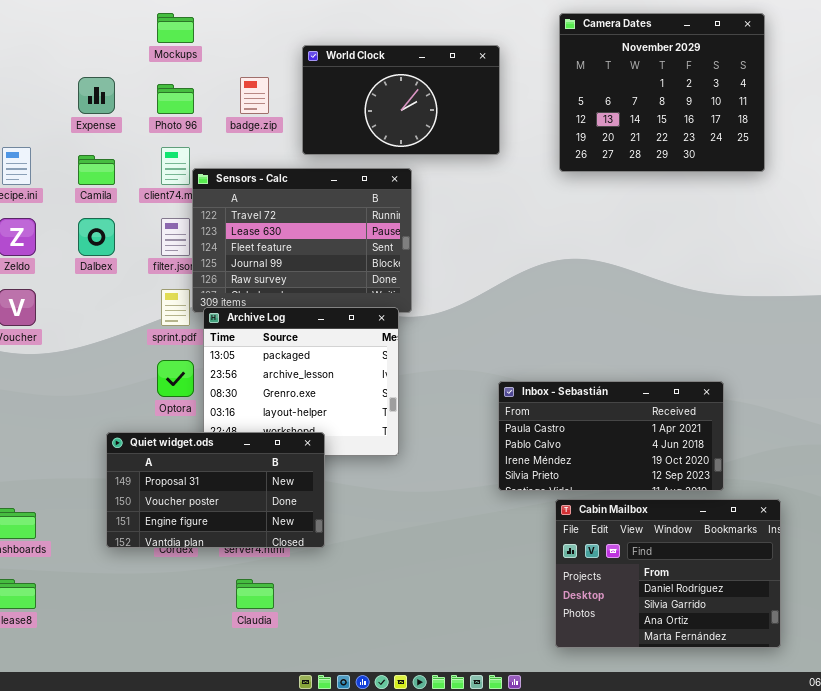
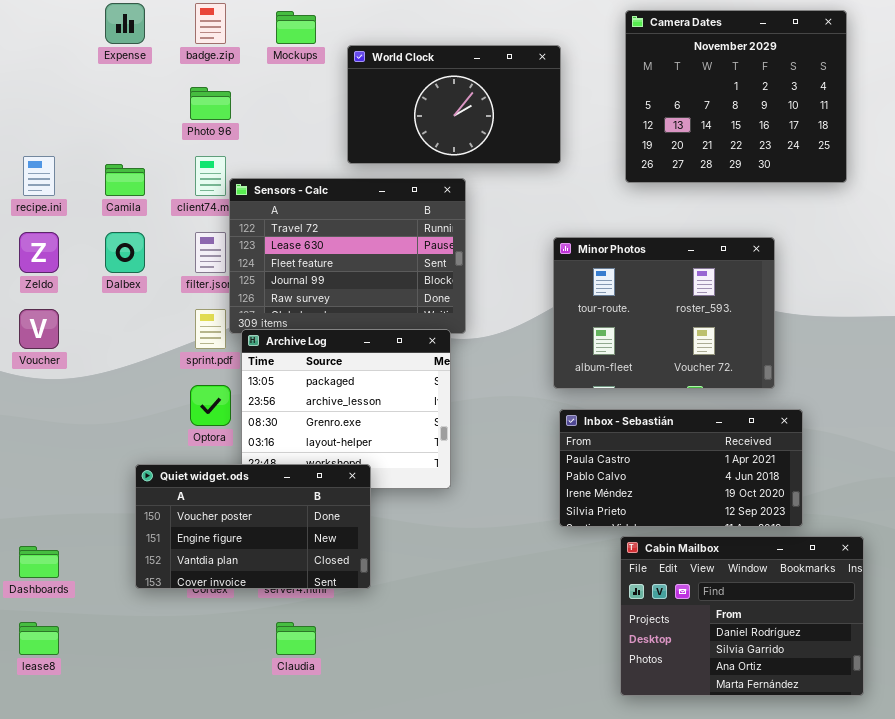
Mockups: [157,13,194,43] -> [276,11,316,44], moved
Expense: [78,77,115,114] -> [105,3,145,44], moved
badge.zip: [240,77,269,114] -> [195,3,226,44], moved
Minor Photos: none -> [553,237,775,389], opened
Quiet widget.ods: [106,432,325,548] -> [135,464,371,589], scrolled down 1 row

